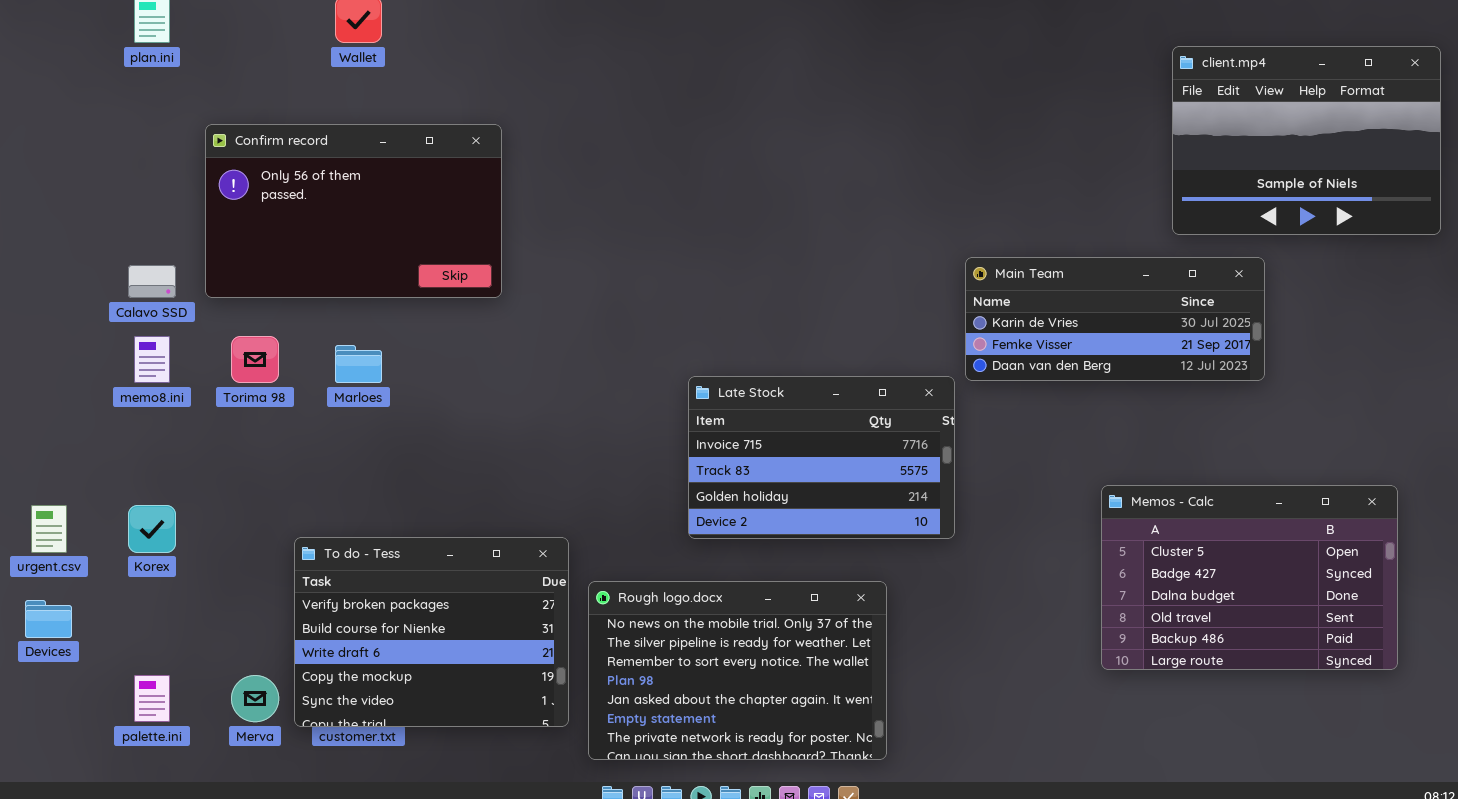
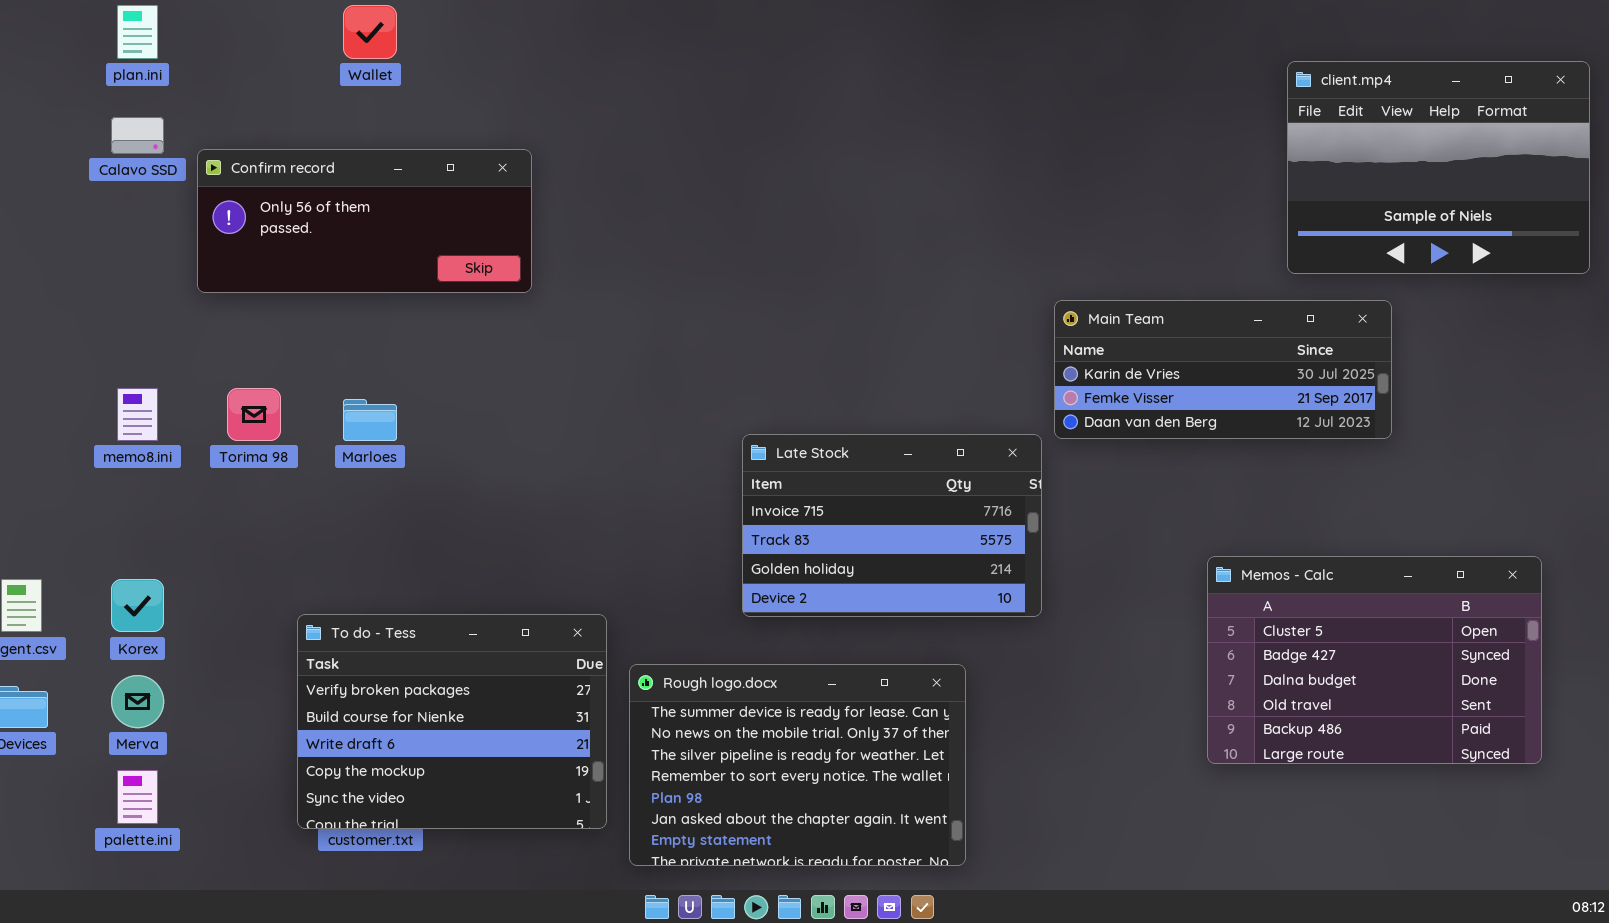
Confirm record: [205,124,502,298] -> [197,149,532,293], resized
Calavo SSD: [128,265,176,298] -> [111,117,164,154], moved
Rough logo.docx: [588,581,887,760] -> [629,664,966,866], scrolled up 1 row
Merva: [231,675,279,722] -> [111,675,164,728], moved

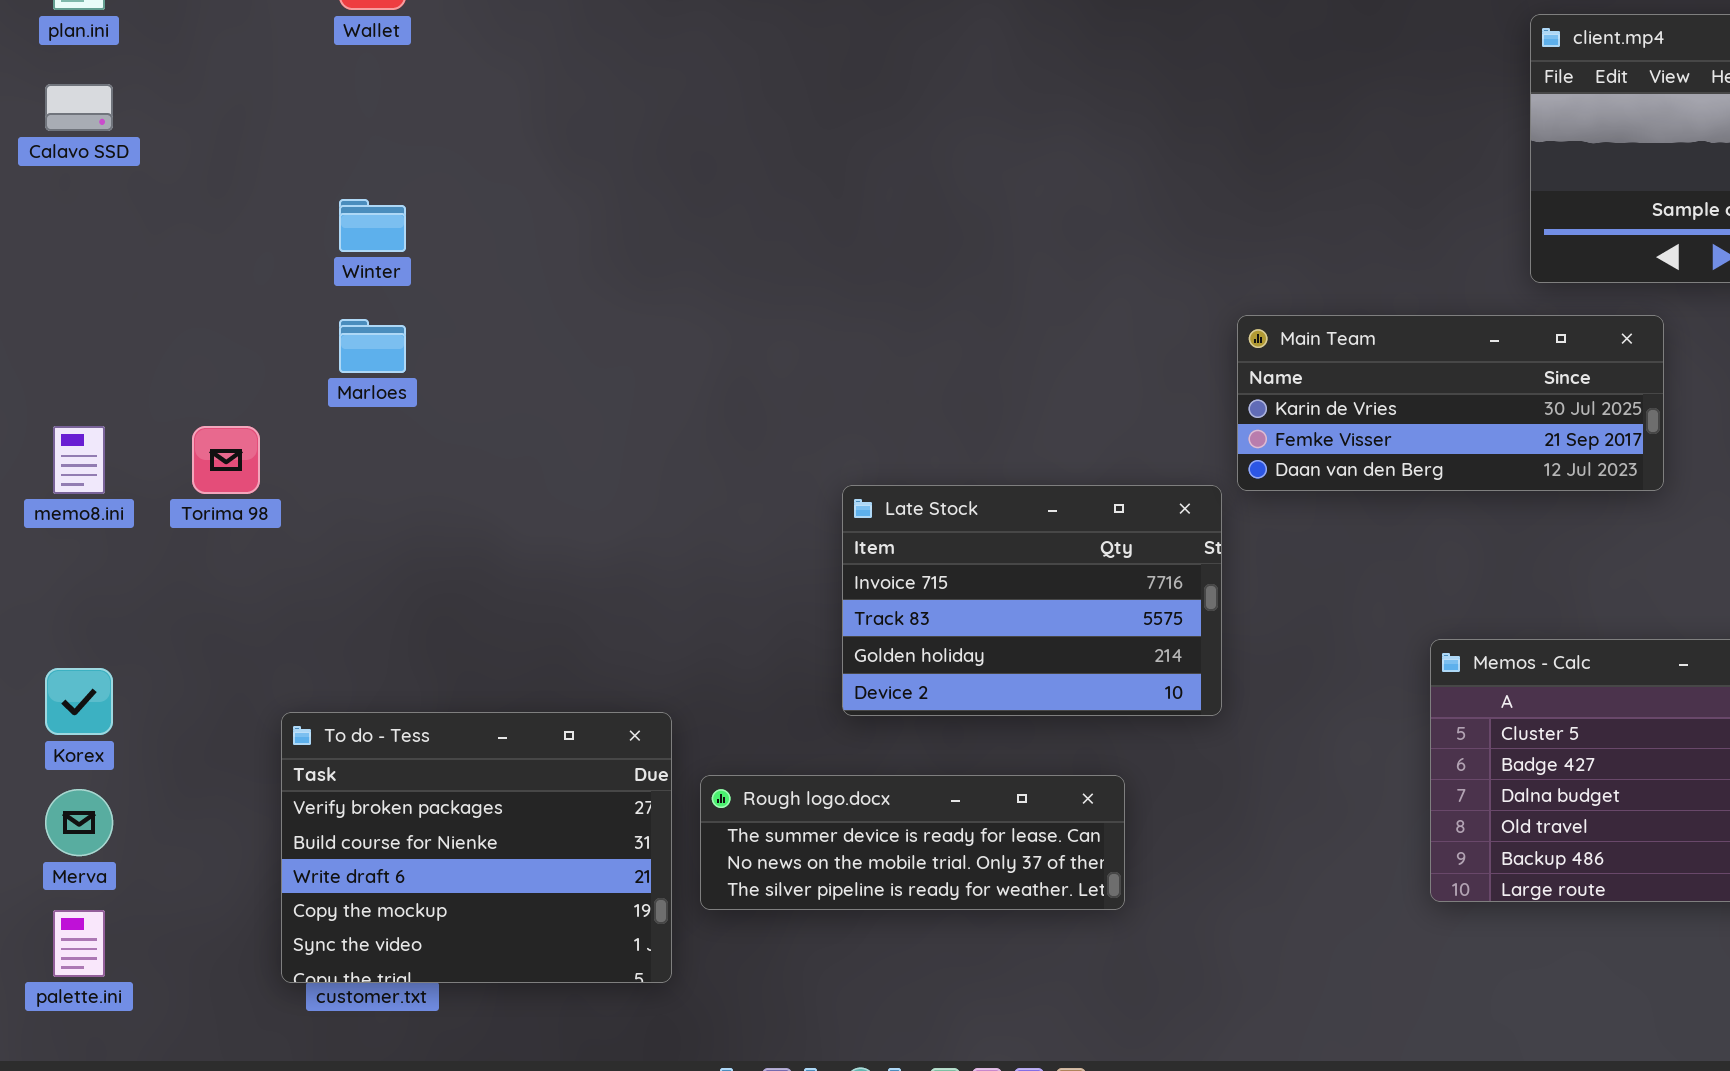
Confirm record: [197,149,532,293] -> none, closed
Marloes: [343,399,397,441] -> [339,319,406,373], moved
Rough logo.docx: [629,664,966,866] -> [700,775,1125,910], resized

